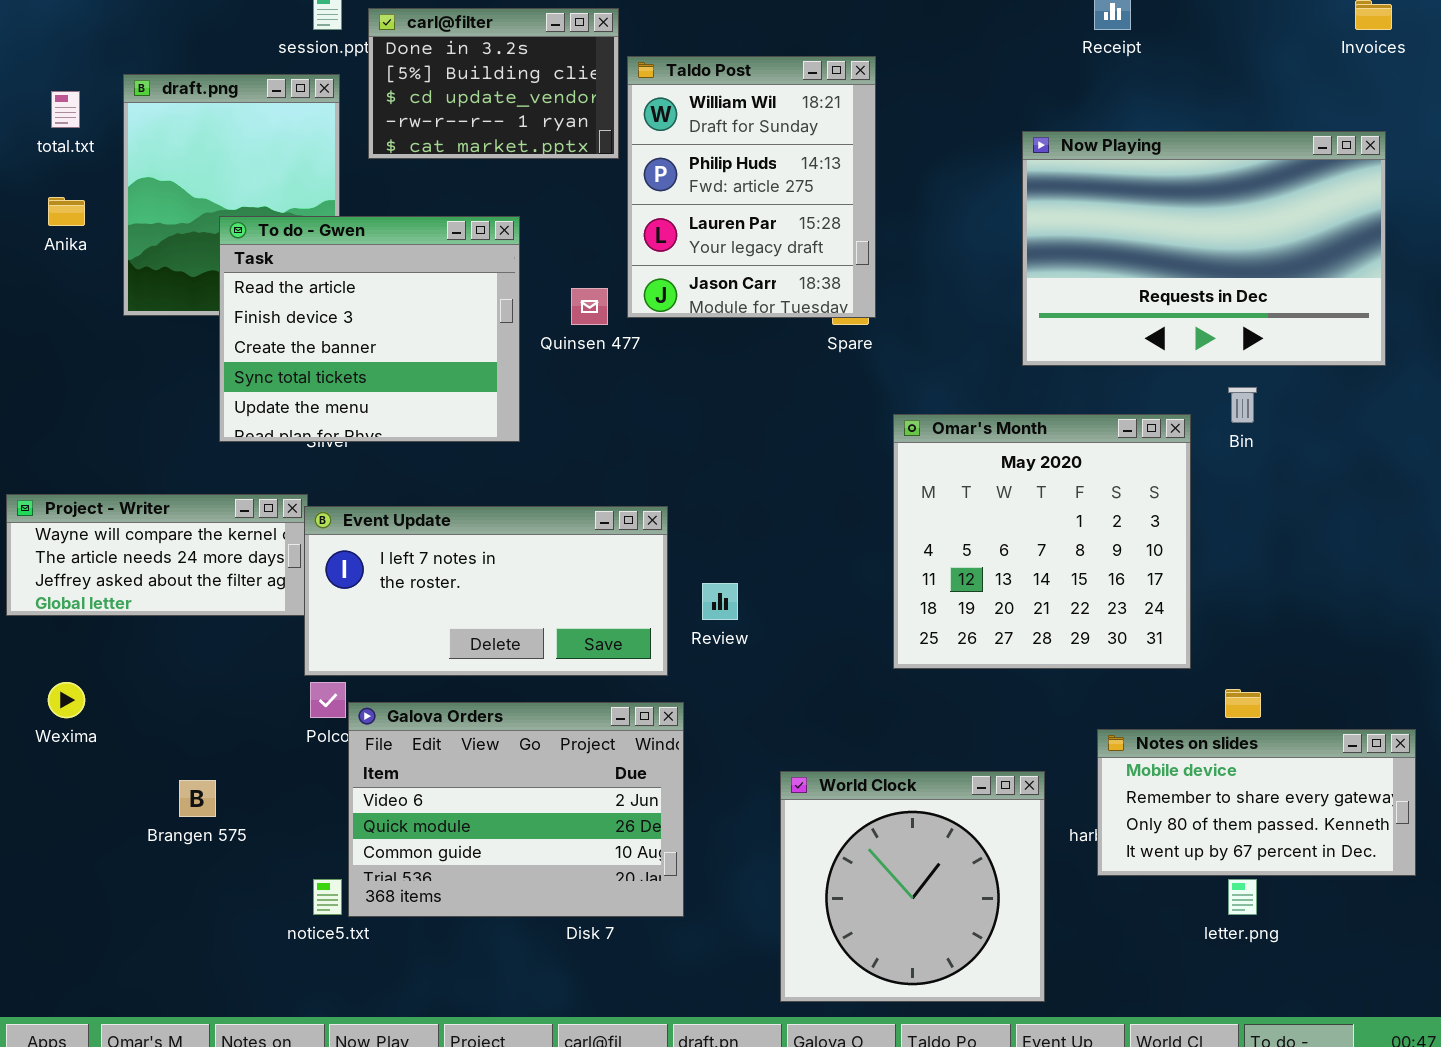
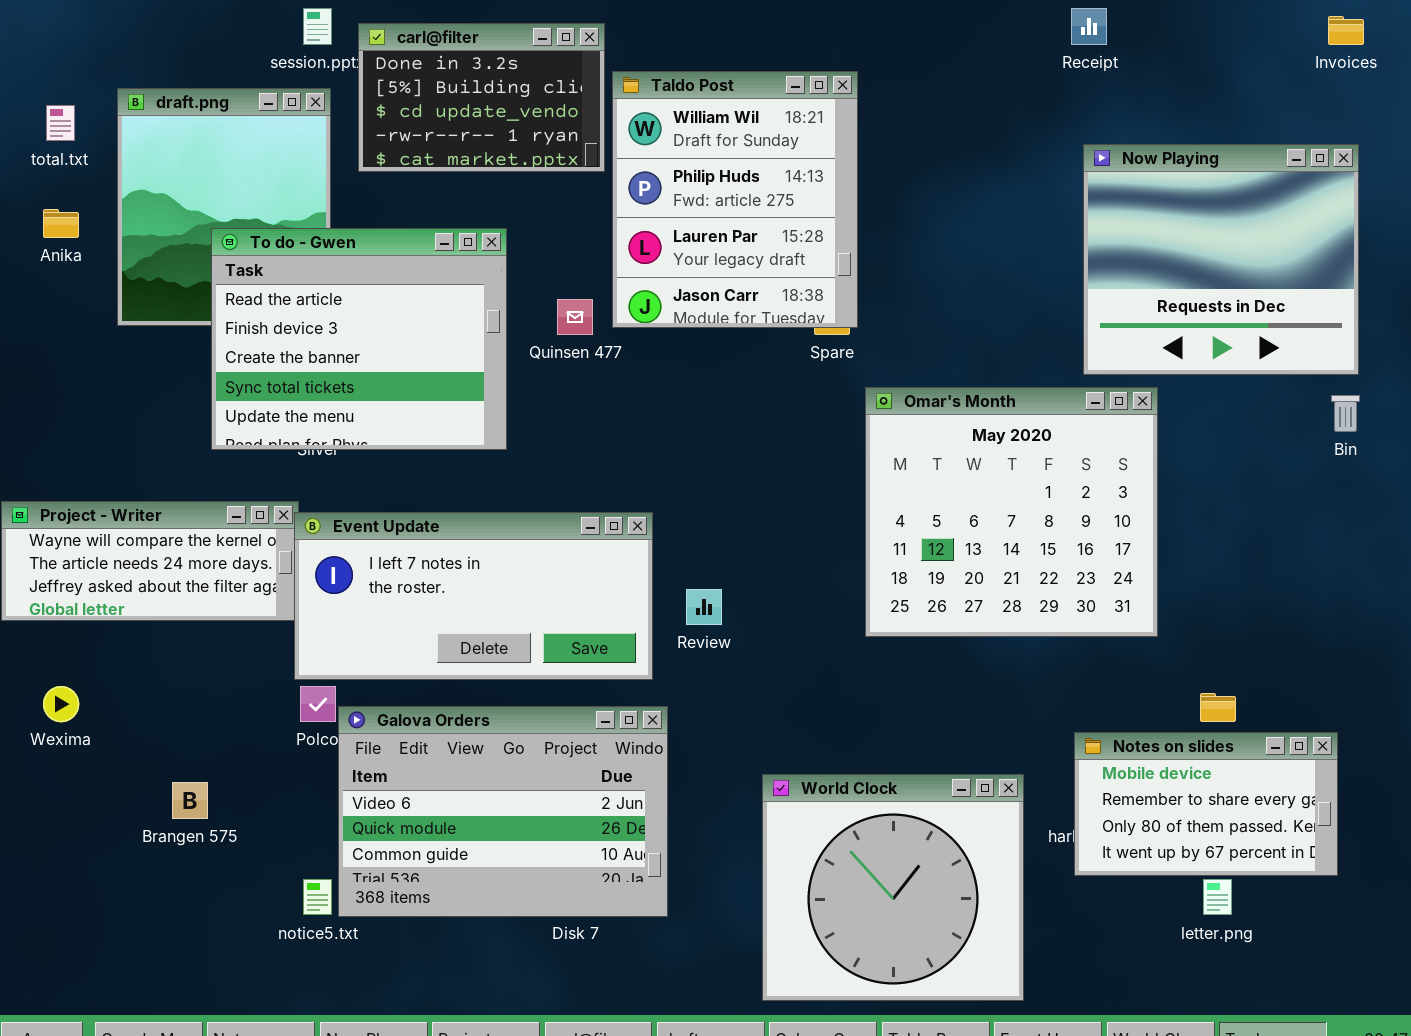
Now Playing: [1022,131,1386,366] -> [1083,144,1359,375], resized
Bin: [1228,387,1257,423] -> [1331,395,1360,432], moved
Omar's Month: [893,414,1191,669] -> [865,387,1158,637], moved
Notes on slides: [1097,729,1416,876] -> [1074,732,1338,876], resized

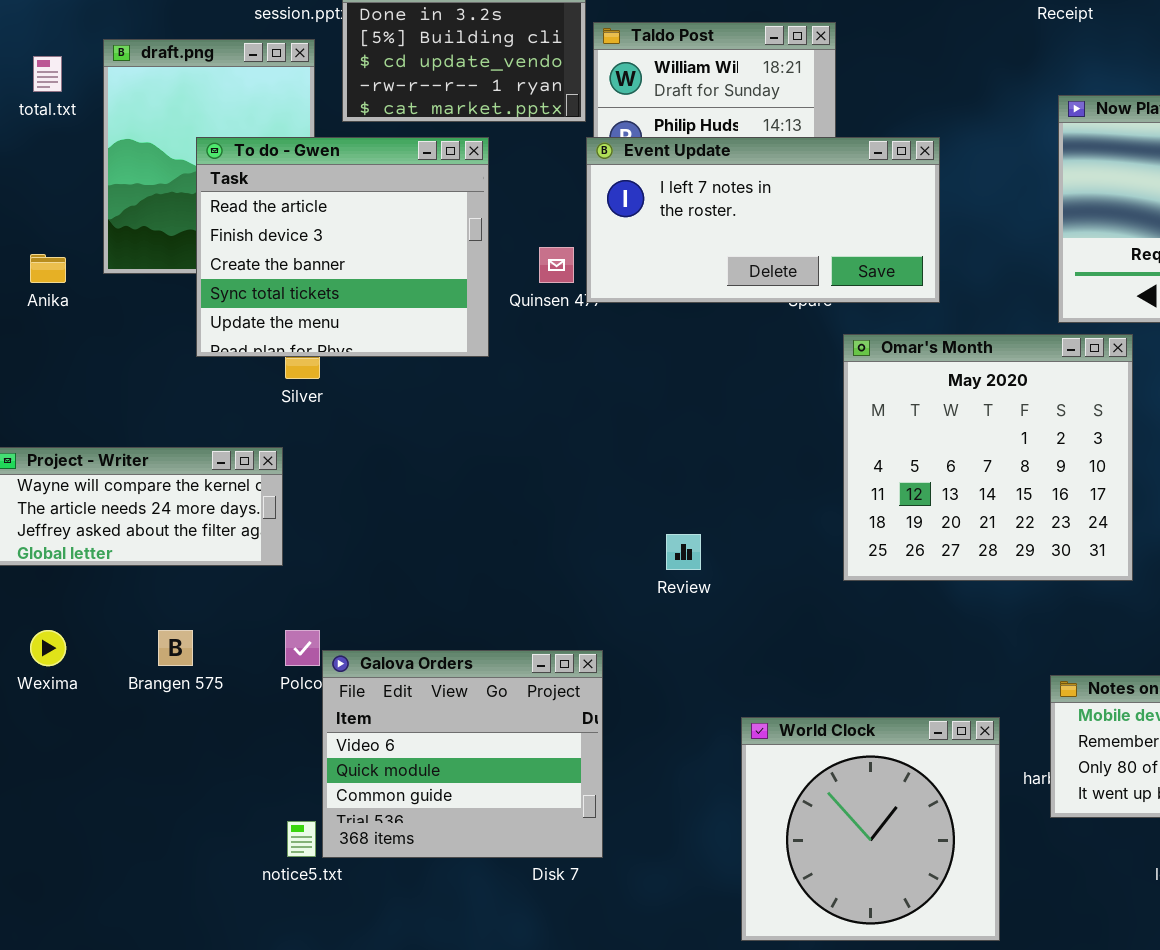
Anika: [43,209,79,238] -> [30,254,66,283], moved
To do - Gwen: [211,228,507,450] -> [196,137,489,357], moved
Event Update: [294,512,653,680] -> [586,137,940,303], moved
Galova Orders: [338,706,668,917] -> [322,650,603,858], resized
Brangen 575: [172,782,208,819] -> [158,630,193,666], moved

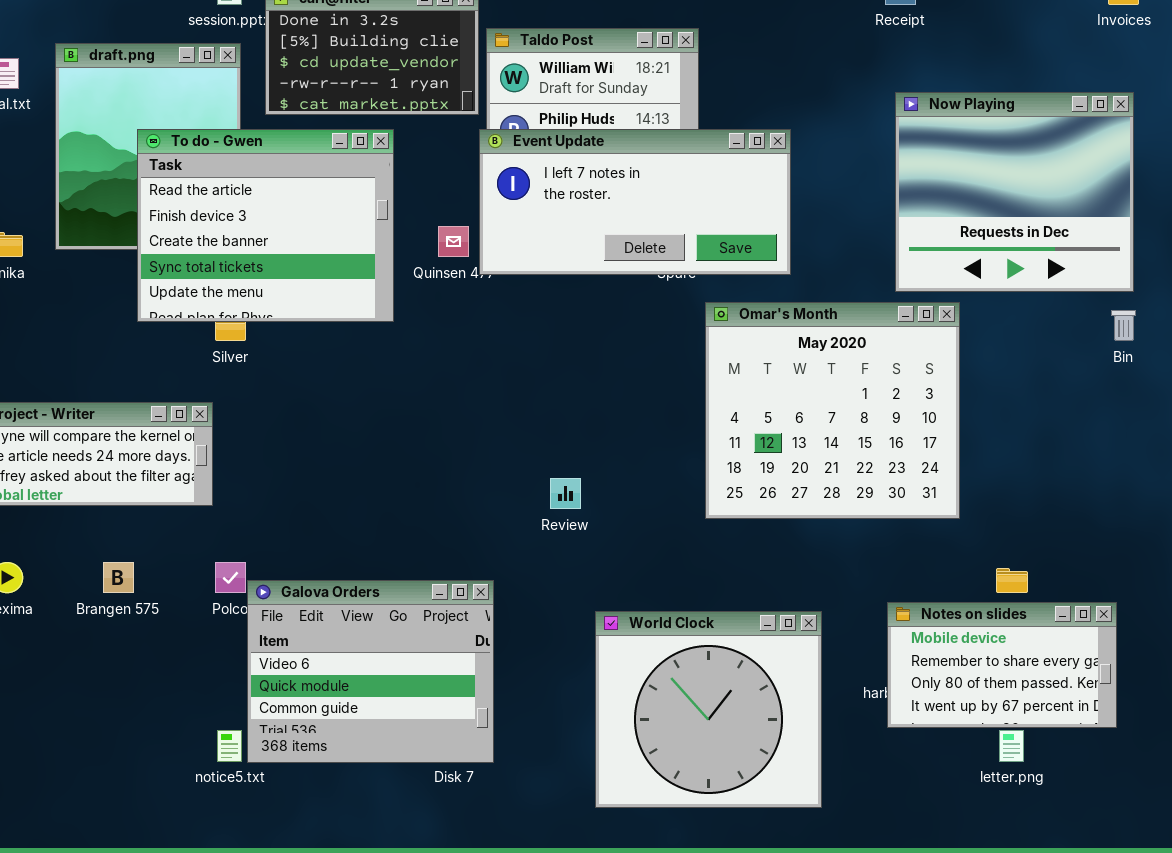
World Clock: [741,717,1000,941] -> [595,611,822,808], moved

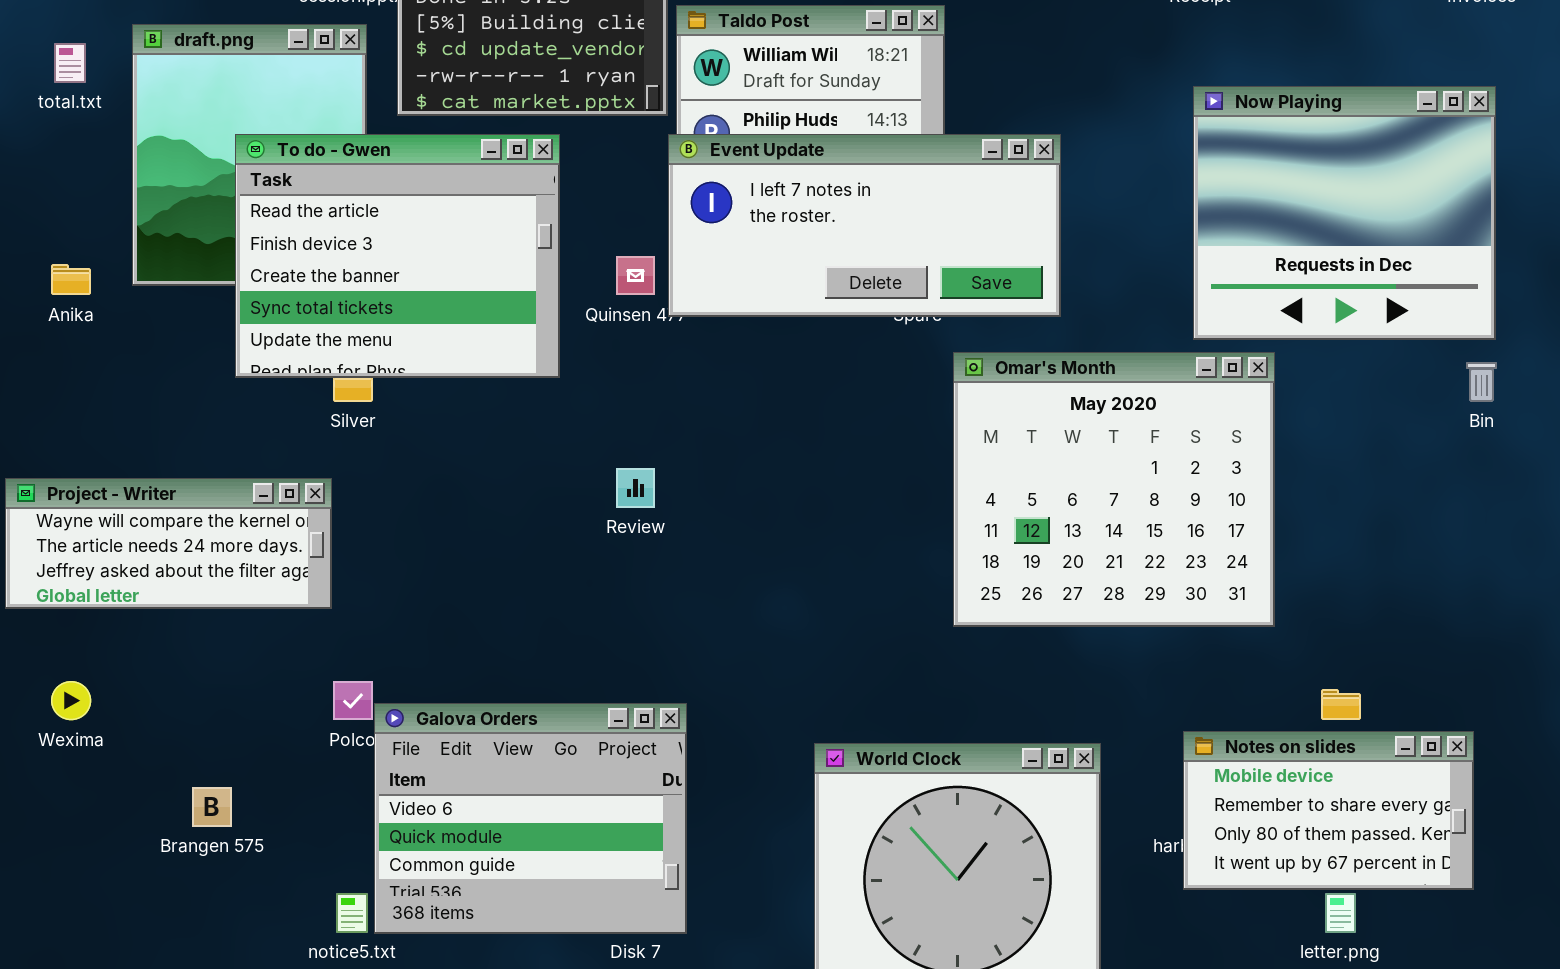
Review: [550,478,581,509] -> [616,468,655,508], moved
Brangen 575: [103,562,134,593] -> [192,787,232,827], moved

